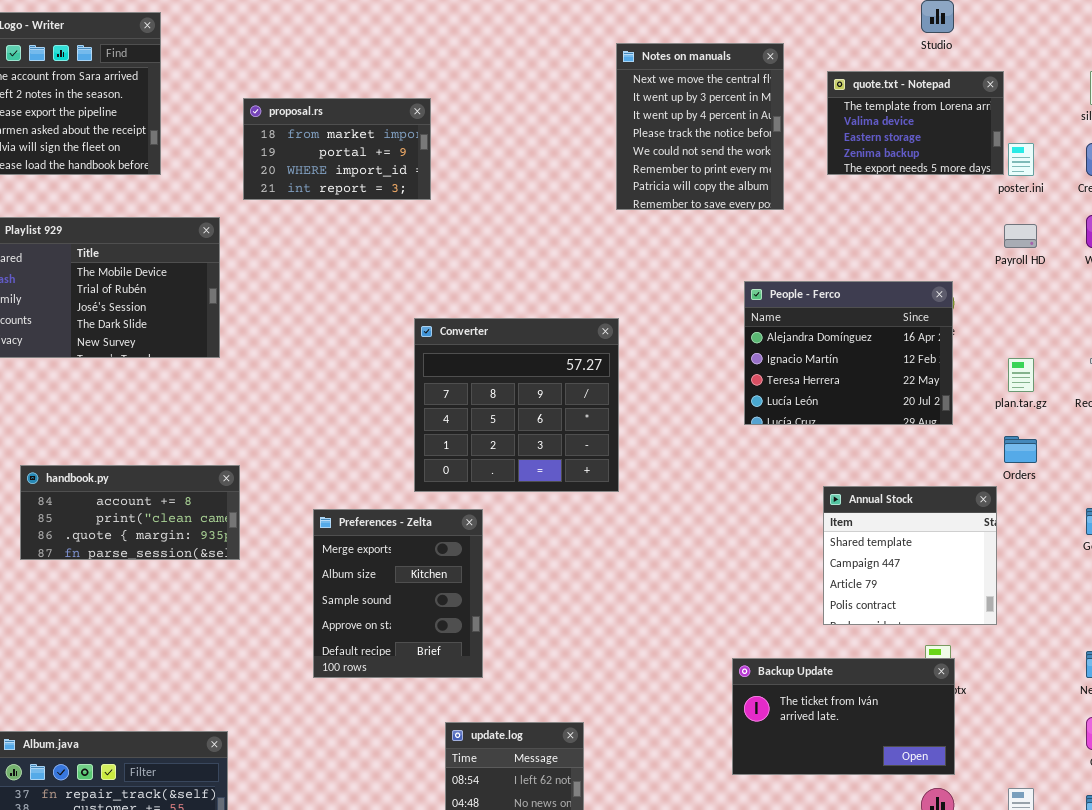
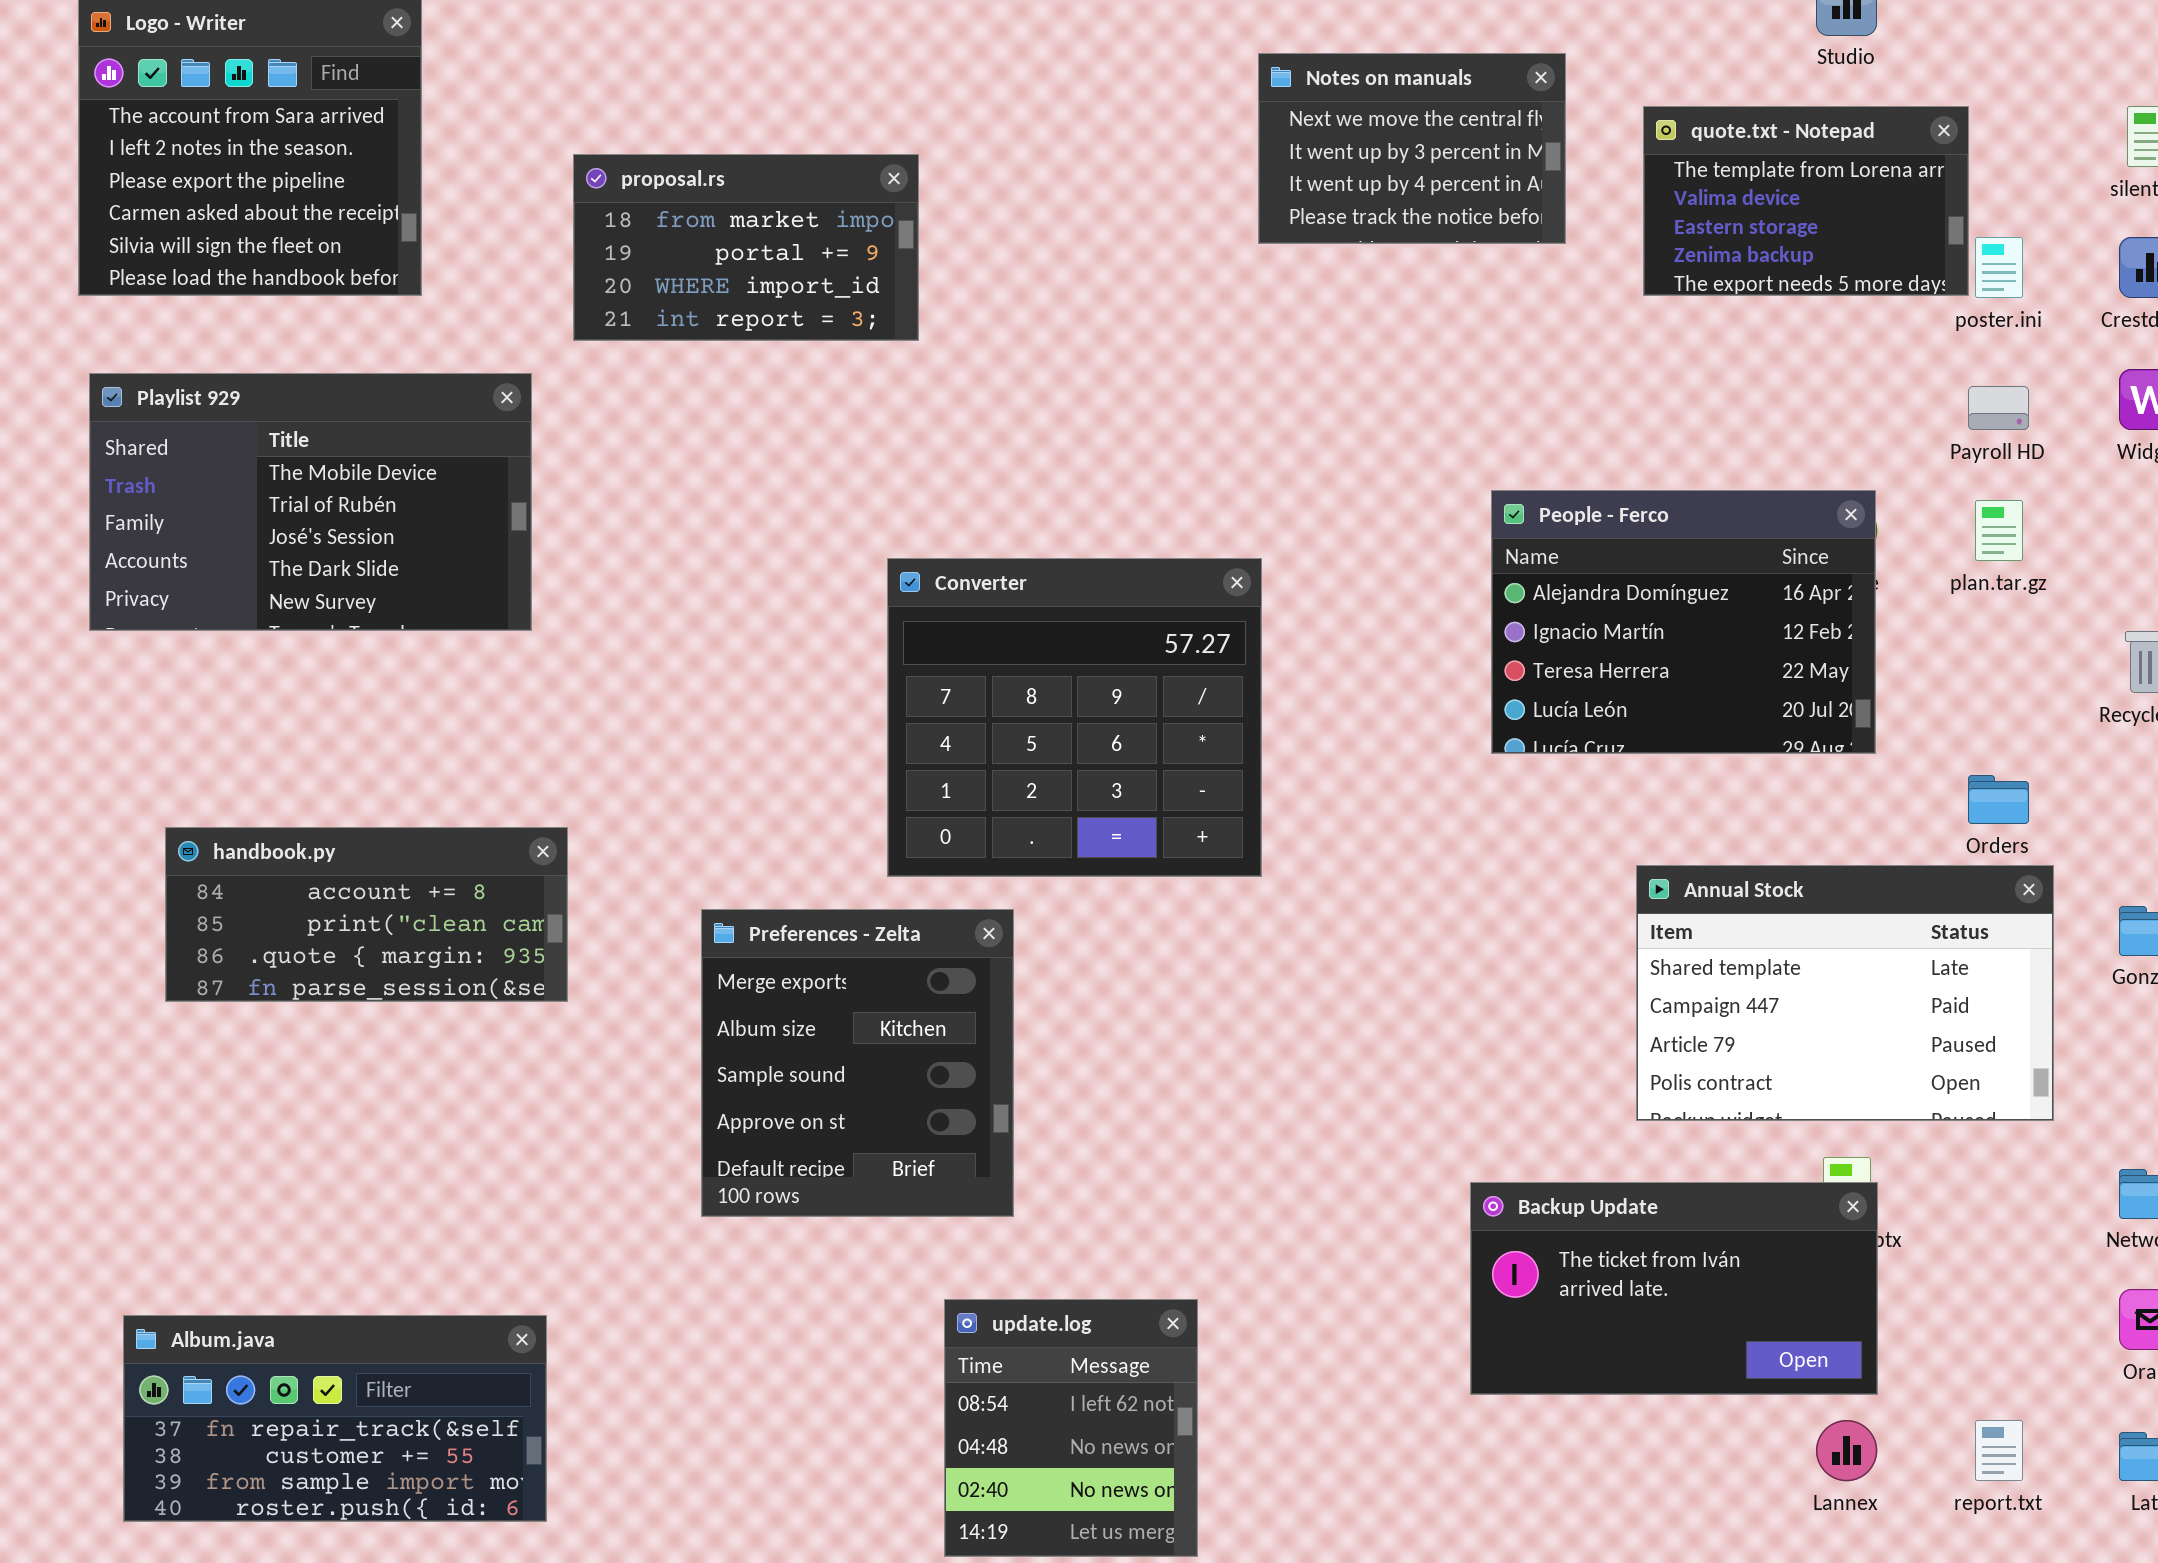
Notes on manuals: [616,43,784,210] -> [1258,53,1566,244], resized
plan.tar.gz: [1008,358,1034,392] -> [1975,500,2023,561], moved
Annual Stock: [823,486,997,625] -> [1636,865,2054,1121], resized

